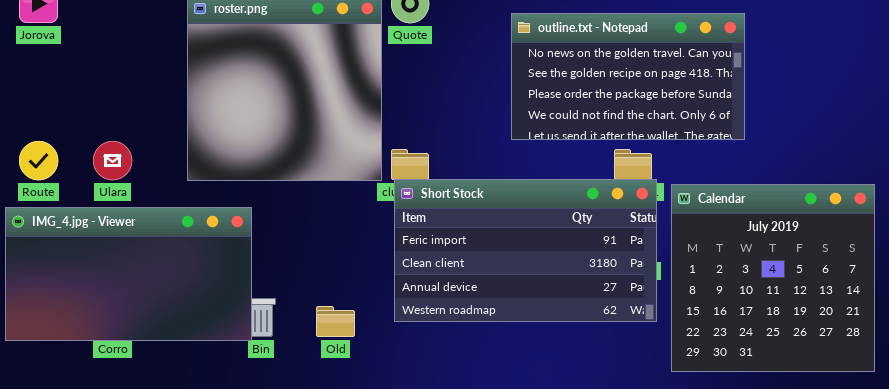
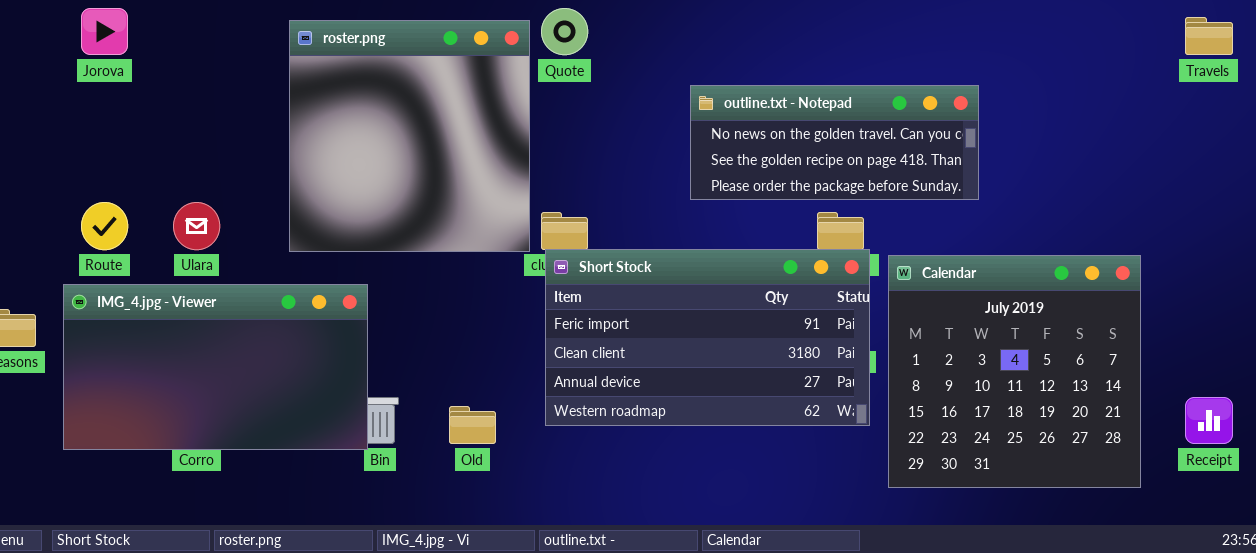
outline.txt - Notepad: [511,13,745,140] -> [690,85,979,200], resized

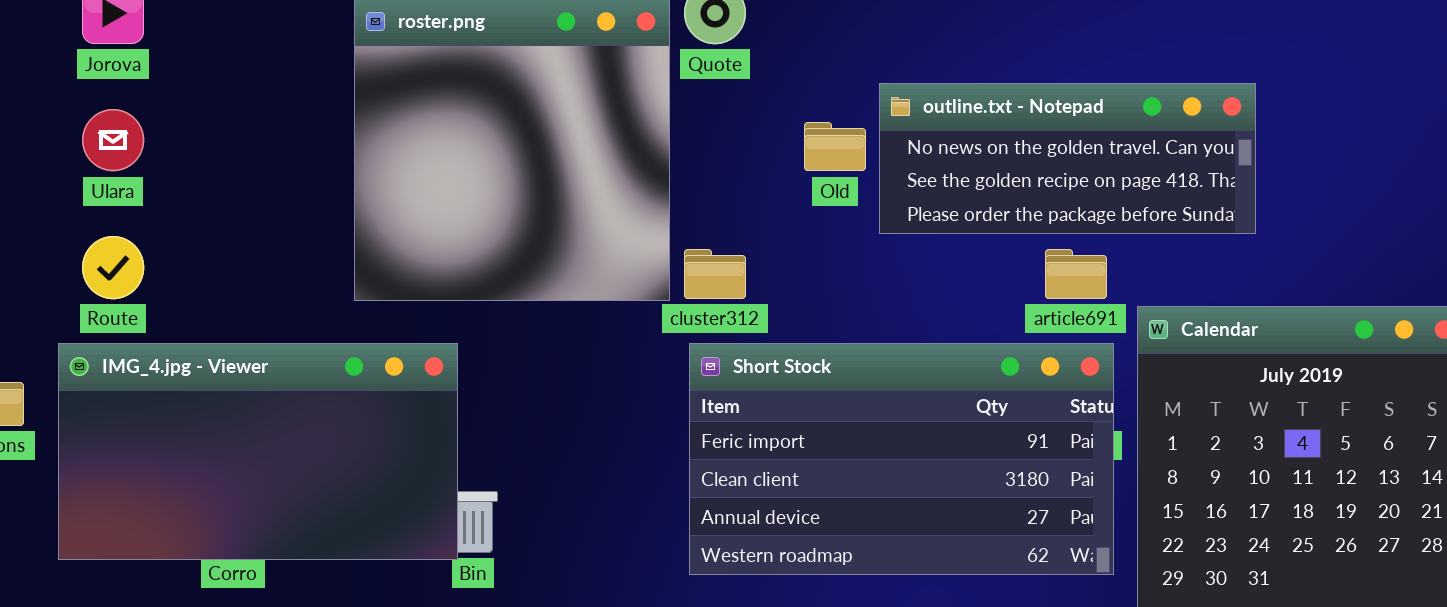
Ulara: [173,202,220,250] -> [82,109,144,171], moved
Short Stock: [545,249,870,426] -> [689,343,1114,575], moved
Old: [449,406,496,444] -> [804,122,866,171], moved

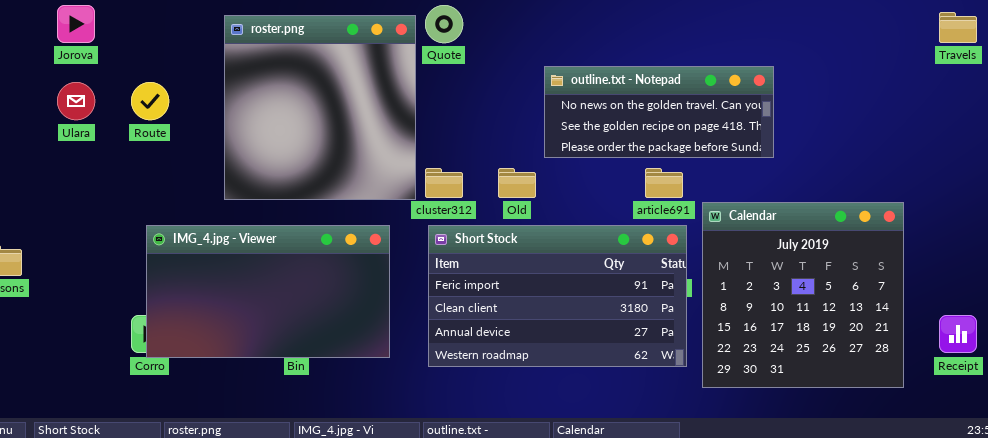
Old: [804,122,866,171] -> [498,168,536,198], moved
Route: [82,236,144,299] -> [131,82,169,120], moved
IMG_4.jpg - Viewer: [58,343,458,560] -> [146,225,390,358], moved

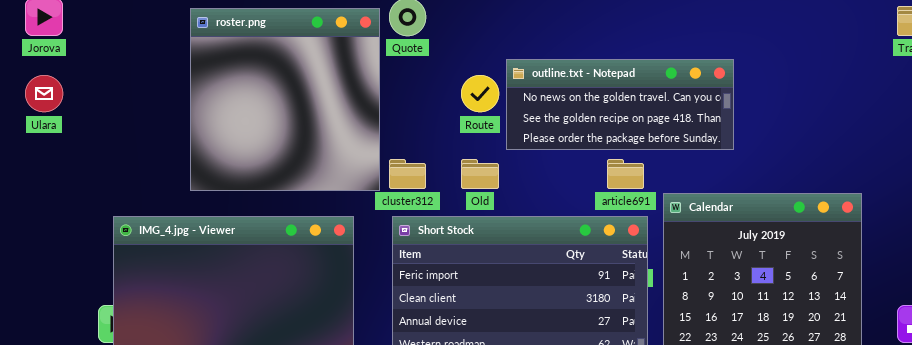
Route: [131,82,169,120] -> [461,75,499,112], moved

